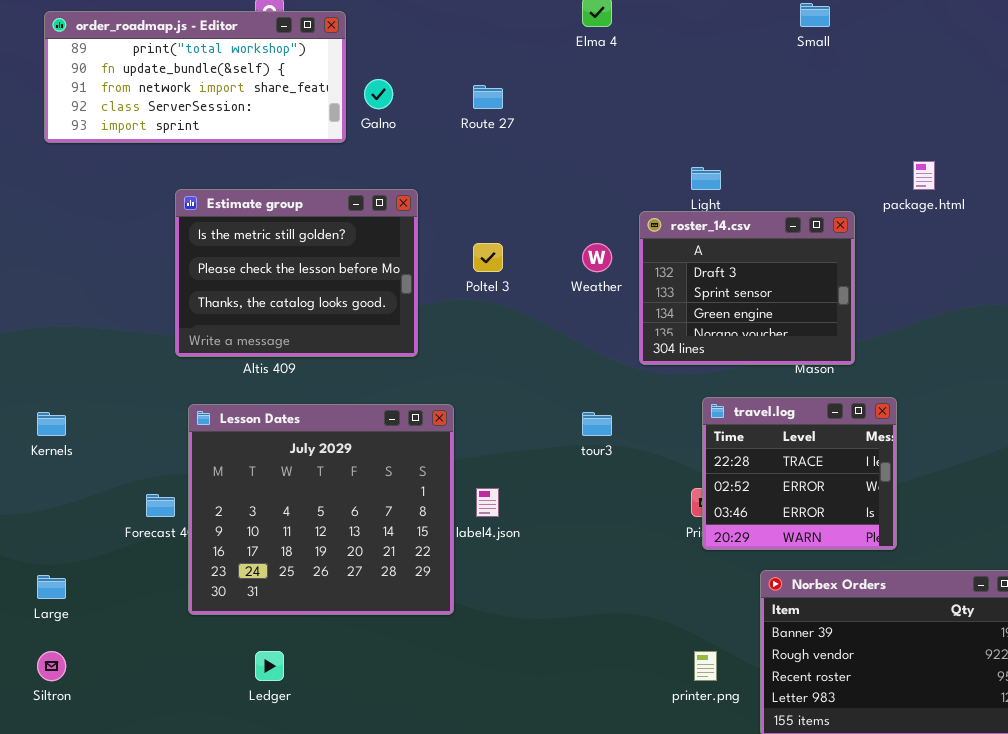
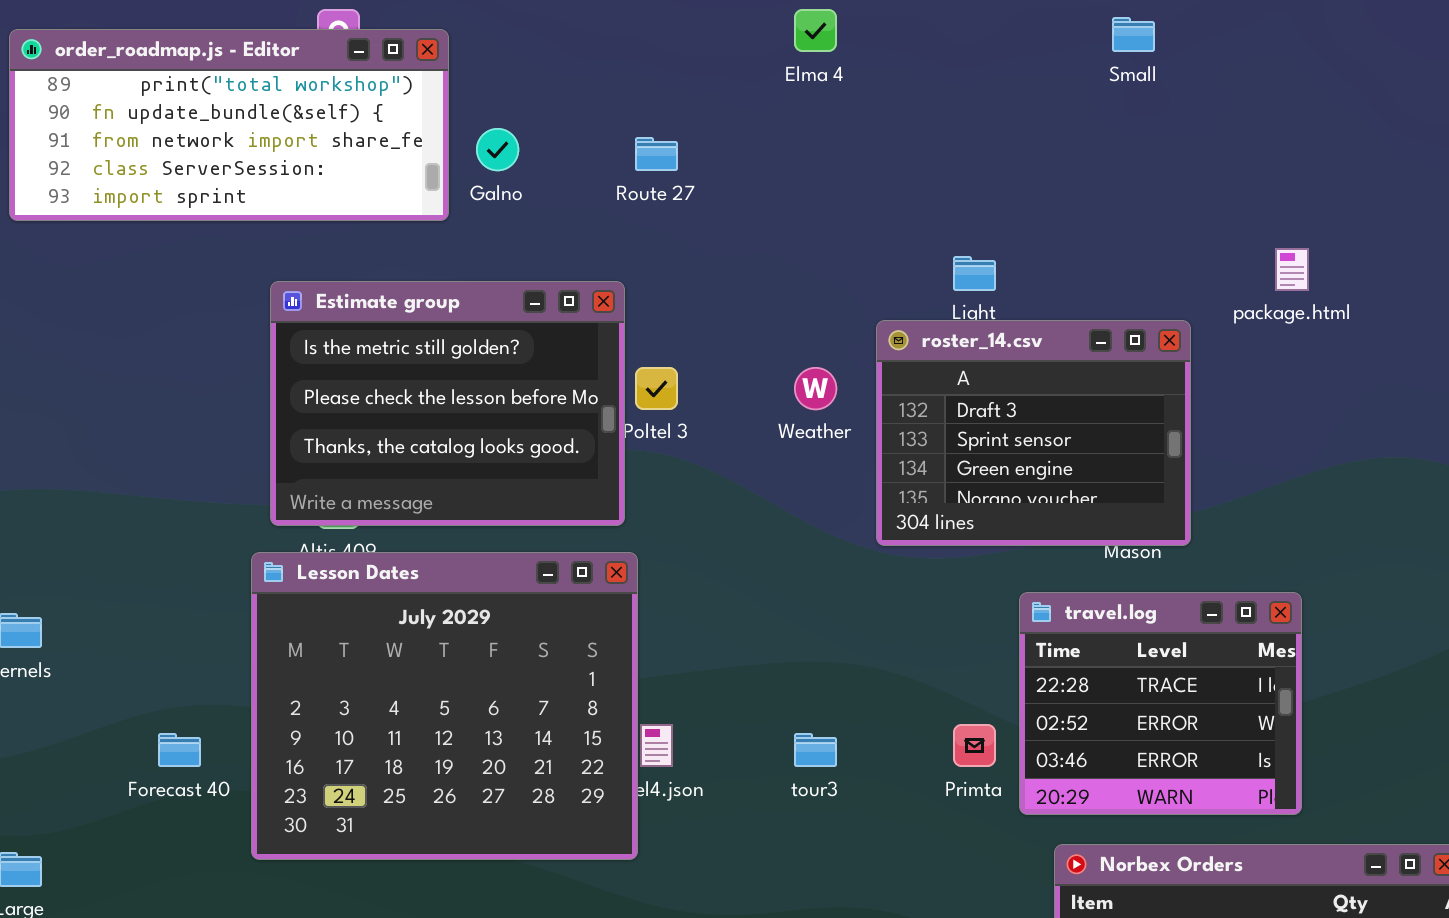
Estimate group: [175,189,418,357] -> [270,281,625,526], moved
travel.log: [702,397,897,550] -> [1019,592,1302,815], moved
Lesson Dates: [188,404,454,615] -> [251,552,638,860], moved
tour3: [582,412,612,436] -> [794,733,837,767], moved

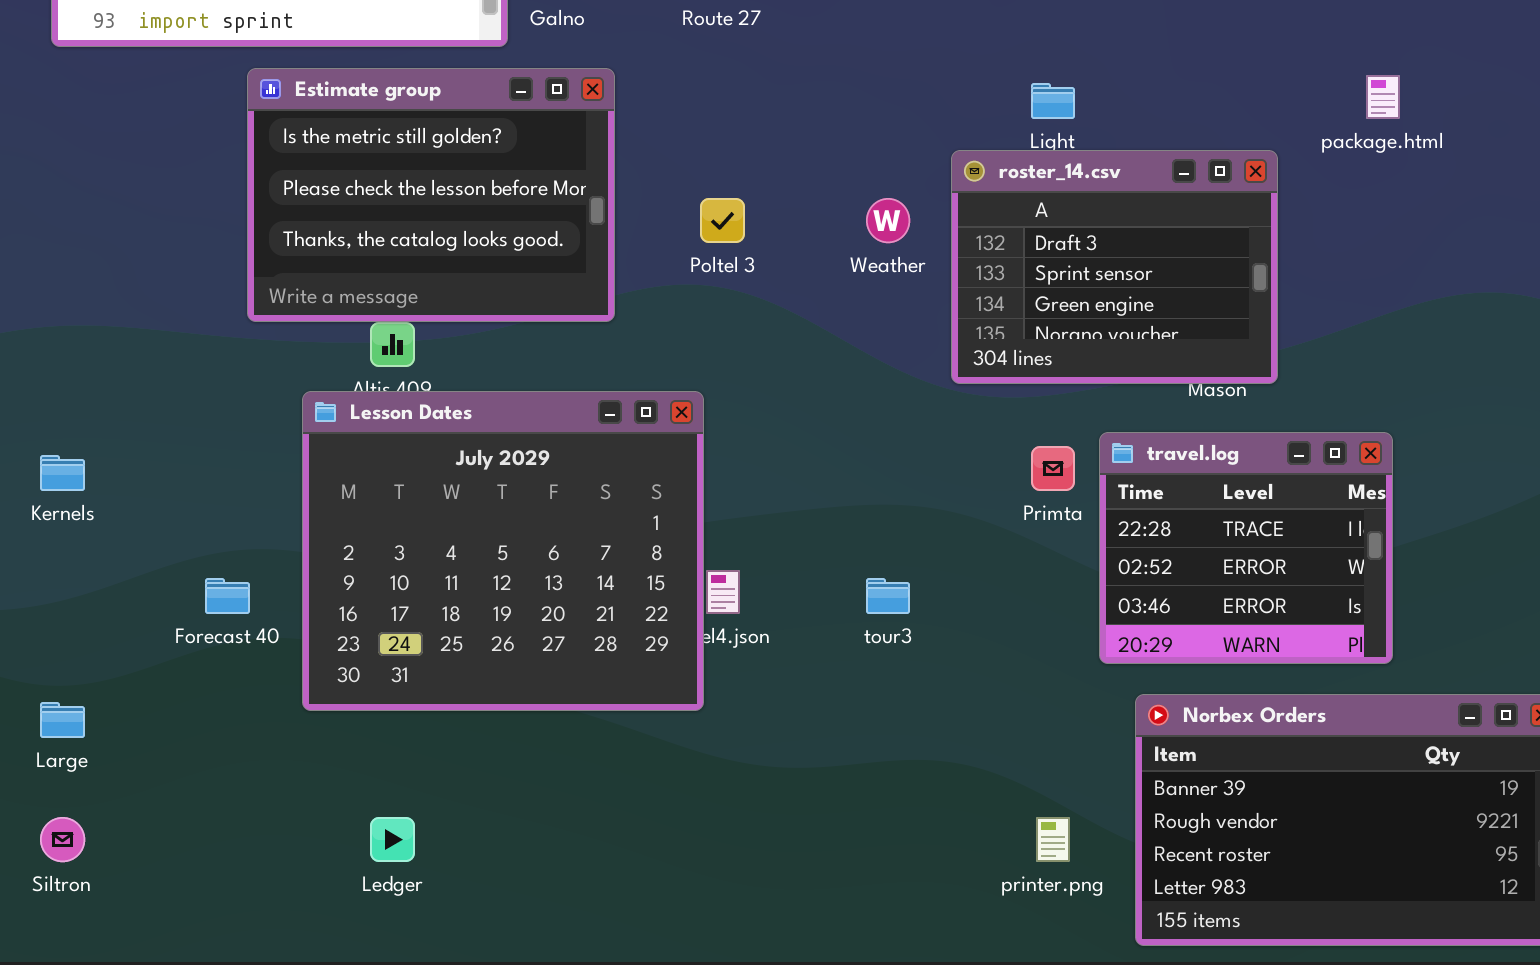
Estimate group: [270,281,625,526] -> [247,68,615,322], moved
Primta: [953,724,996,767] -> [1031,446,1075,491], moved

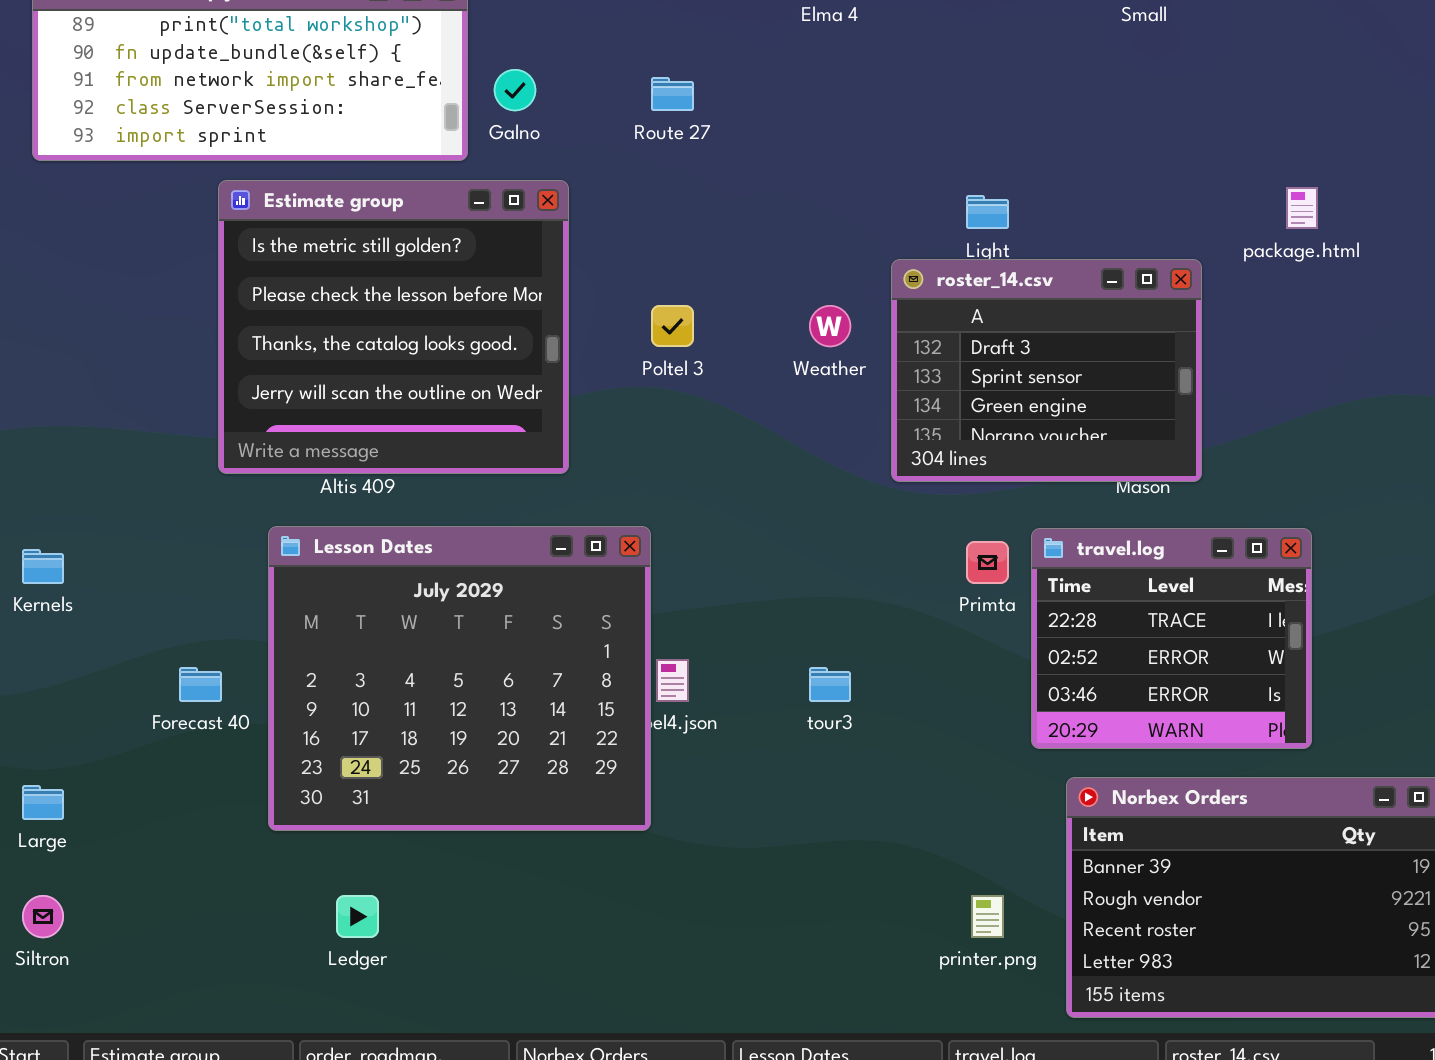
Estimate group: [247,68,615,322] -> [218,180,569,474], resized
Lesson Dates: [302,391,704,711] -> [268,526,651,831], moved

